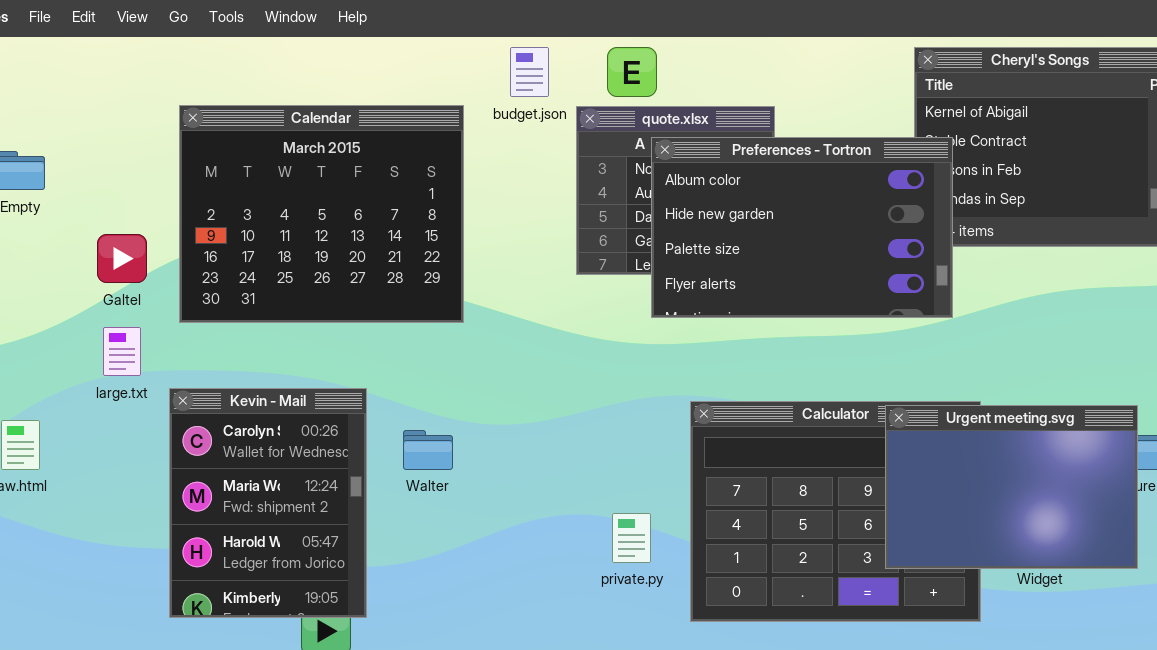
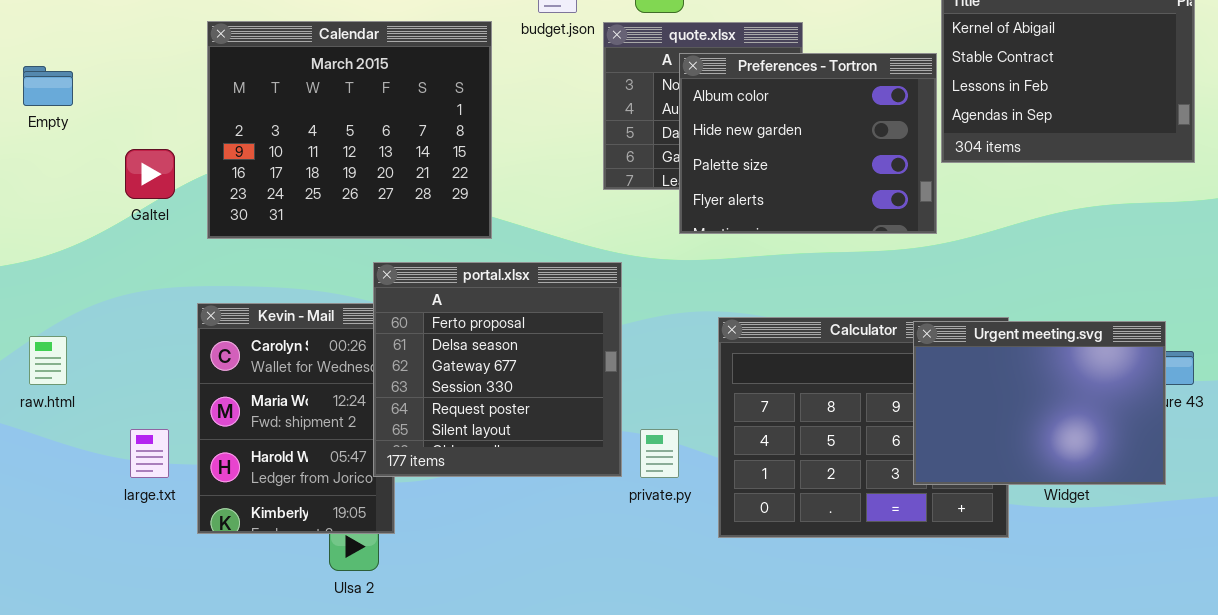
Preferences - Tortron: [651,137,953,318] -> [679,53,937,234], resized
large.txt: [103,327,141,376] -> [130,429,169,478], moved
portal.xlsx: none -> [373,262,622,477], opened

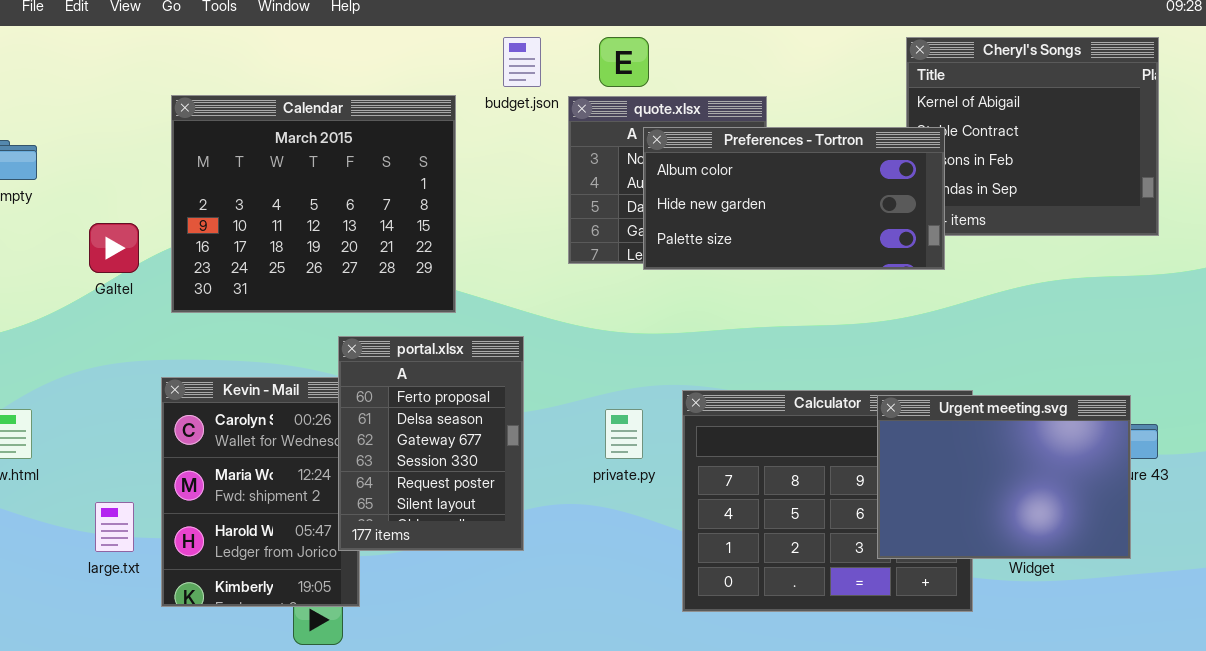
Preferences - Tortron: [679,53,937,234] -> [643,127,945,270], resized
portal.xlsx: [373,262,622,477] -> [338,336,524,551], resized
private.py: [640,429,679,478] -> [605,409,643,459], moved

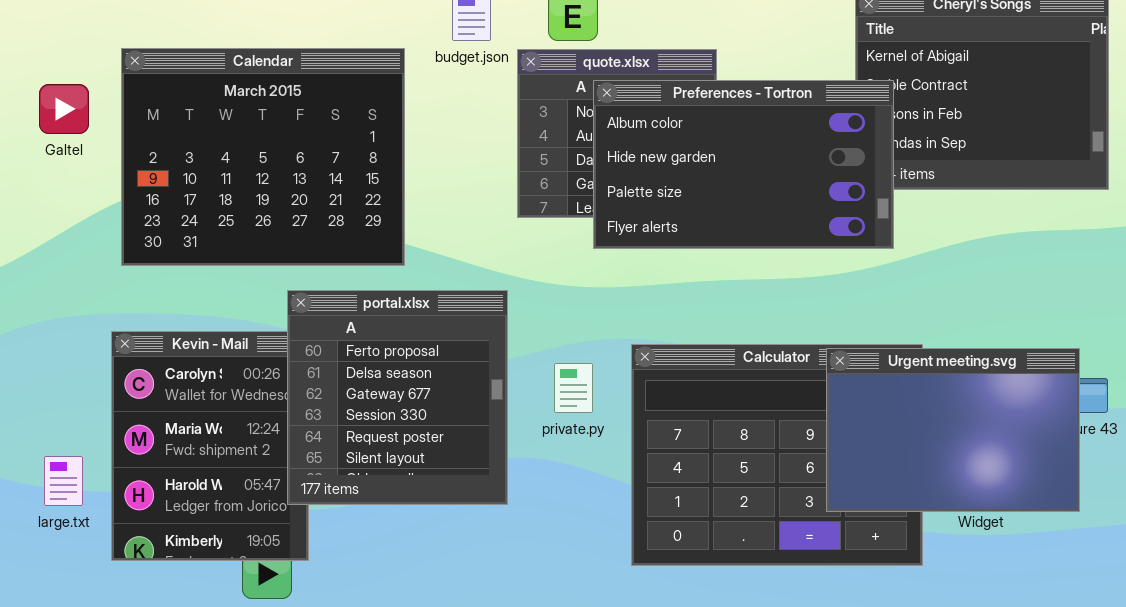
Preferences - Tortron: [643,127,945,270] -> [593,80,894,249], resized
Galtel: [89,223,139,273] -> [39,84,89,134], moved
portal.xlsx: [338,336,524,551] -> [287,290,508,505], resized

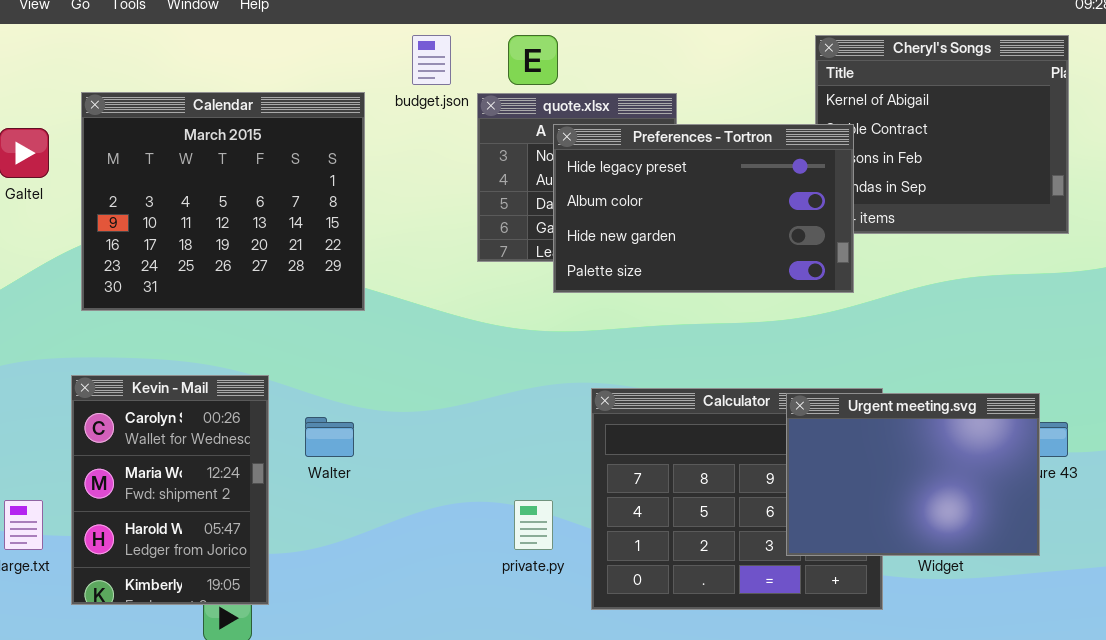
Preferences - Tortron: [593,80,894,249] -> [553,124,854,293], scrolled up 1 row
portal.xlsx: [287,290,508,505] -> none, closed
private.py: [554,363,593,413] -> [514,500,553,550], moved

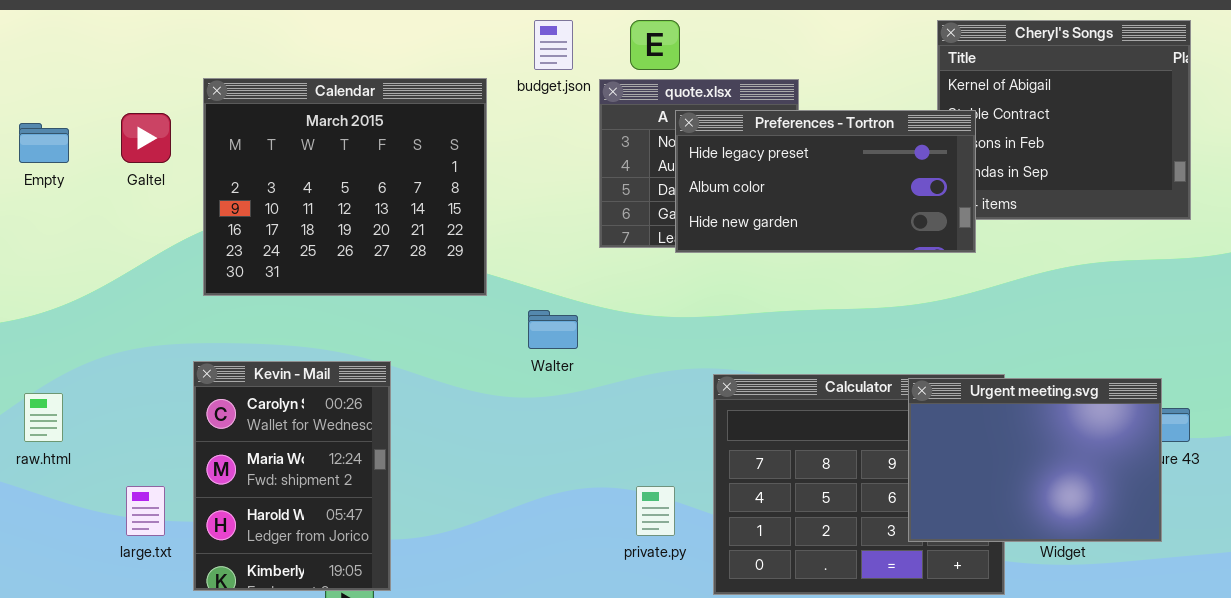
Preferences - Tortron: [553,124,854,293] -> [675,110,976,253], resized
Walter: [305,417,354,457] -> [528,310,578,349], moved

